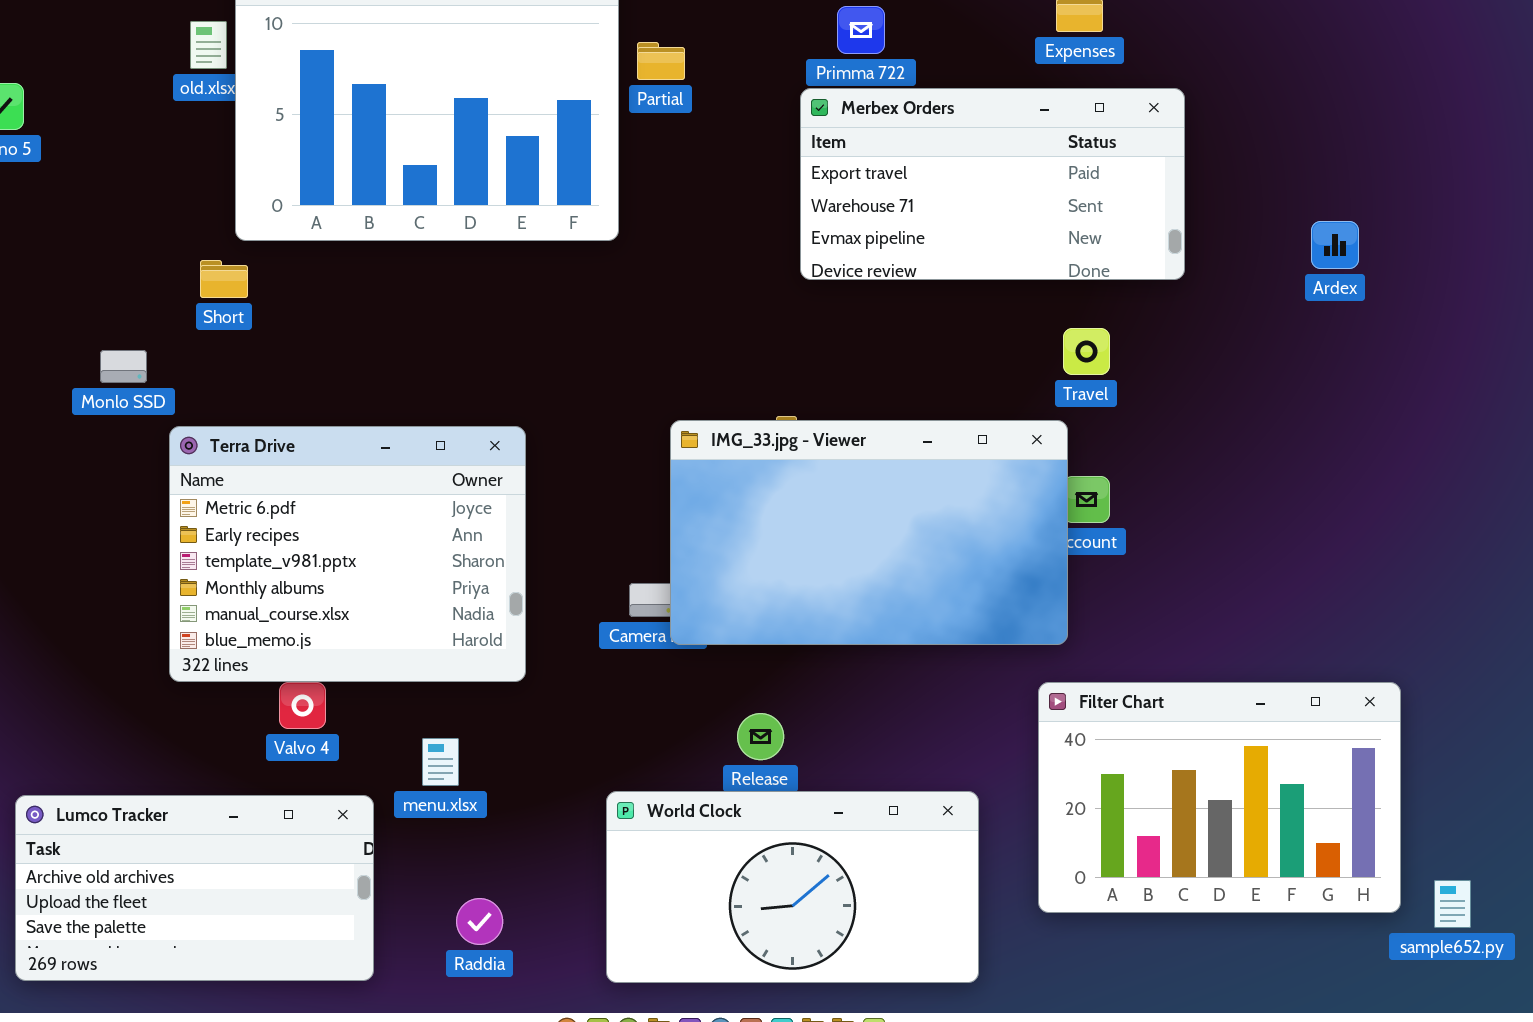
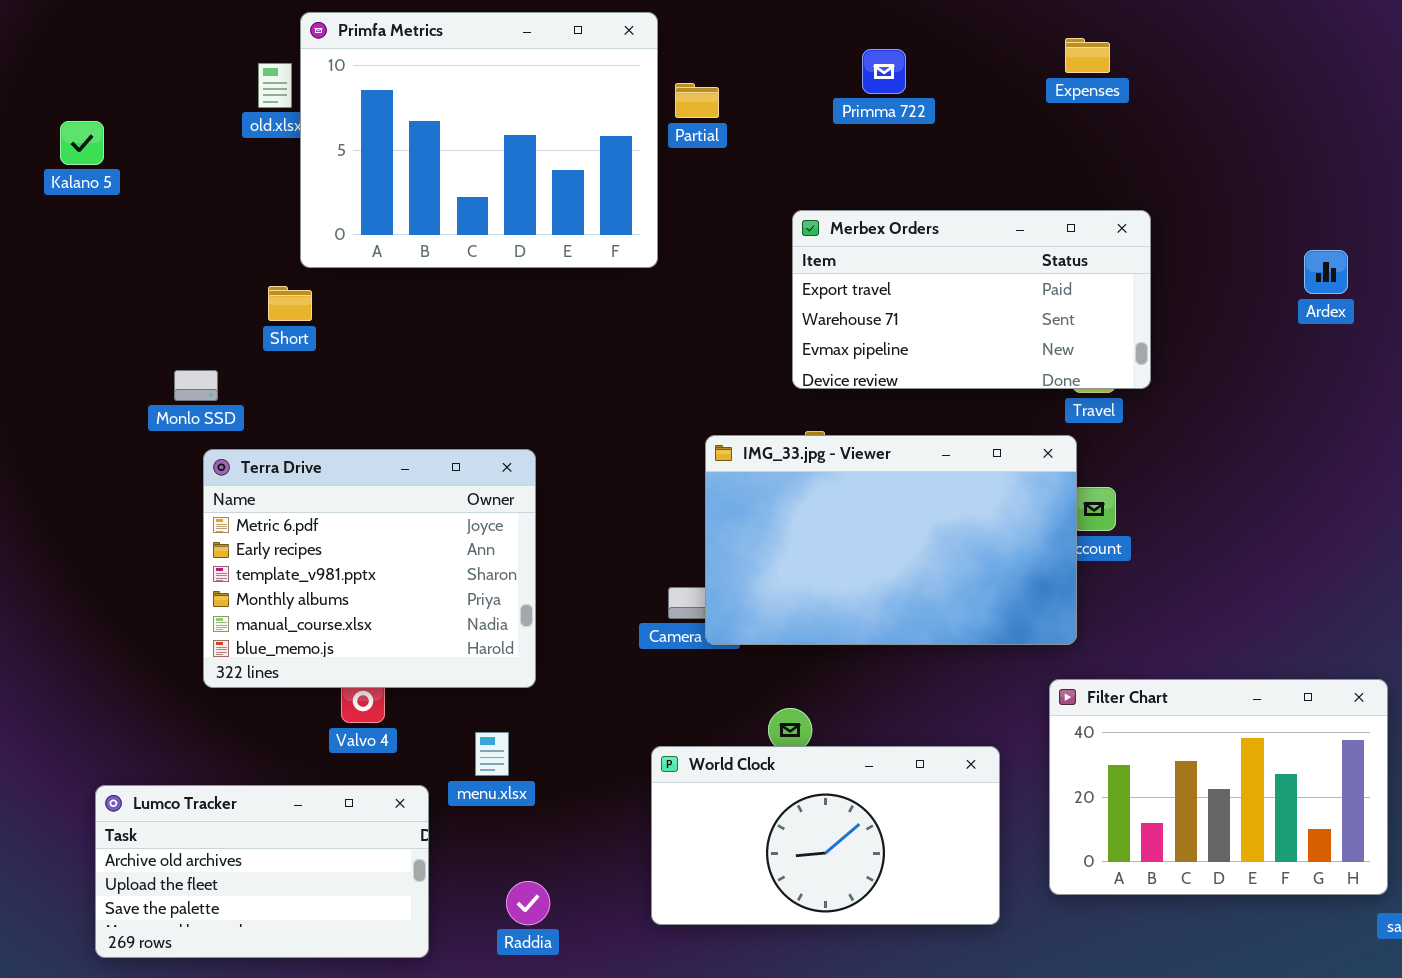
Merbex Orders: [800,88,1185,280] -> [792,210,1151,389], moved
Terra Drive: [169,426,526,682] -> [203,449,536,688], moved
World Clock: [606,791,979,983] -> [651,746,1000,925], moved

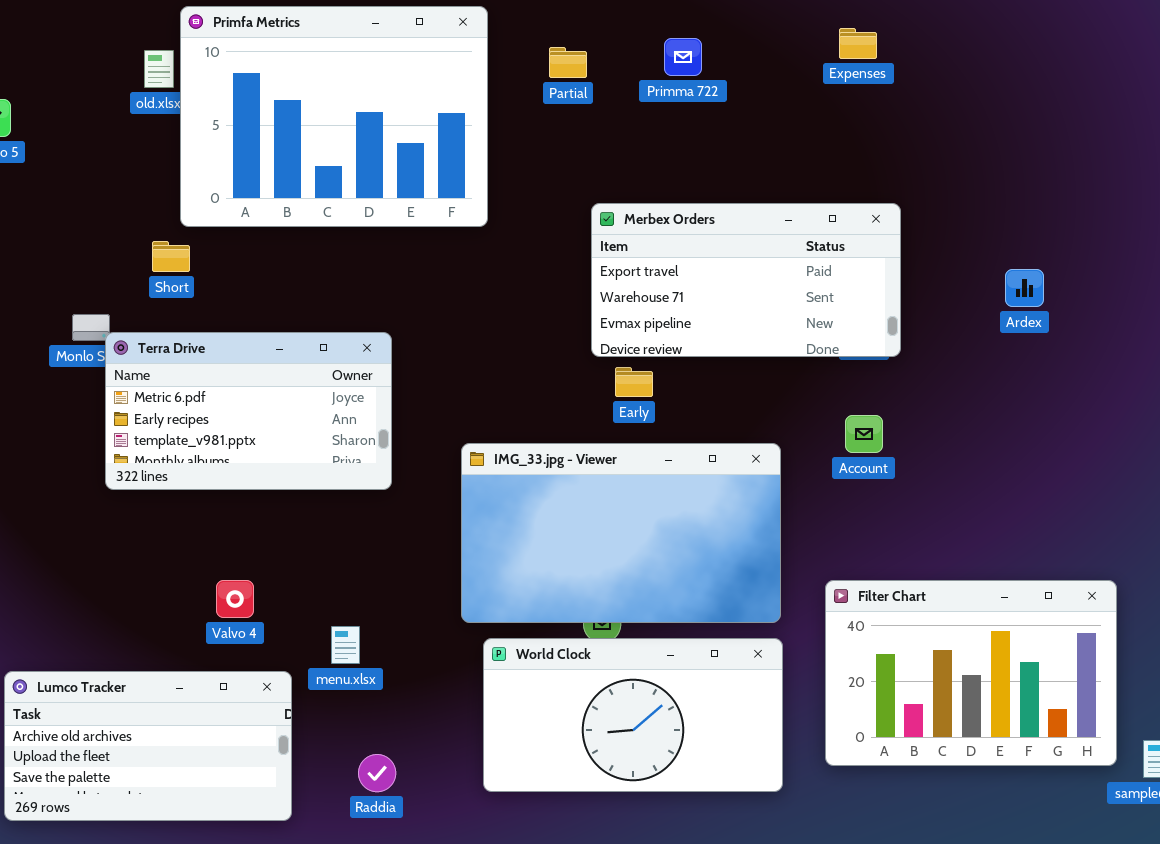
Partial: [675,83,719,118] -> [549,47,587,78], moved
Merbex Orders: [792,210,1151,389] -> [591,203,901,357], moved
Ardex: [1304,250,1348,294] -> [1005,269,1044,307], moved
IMG_33.jpg - Viewer: [705,435,1077,645] -> [461,443,781,623], moved
Terra Drive: [203,449,536,688] -> [105,332,392,490], moved, resized

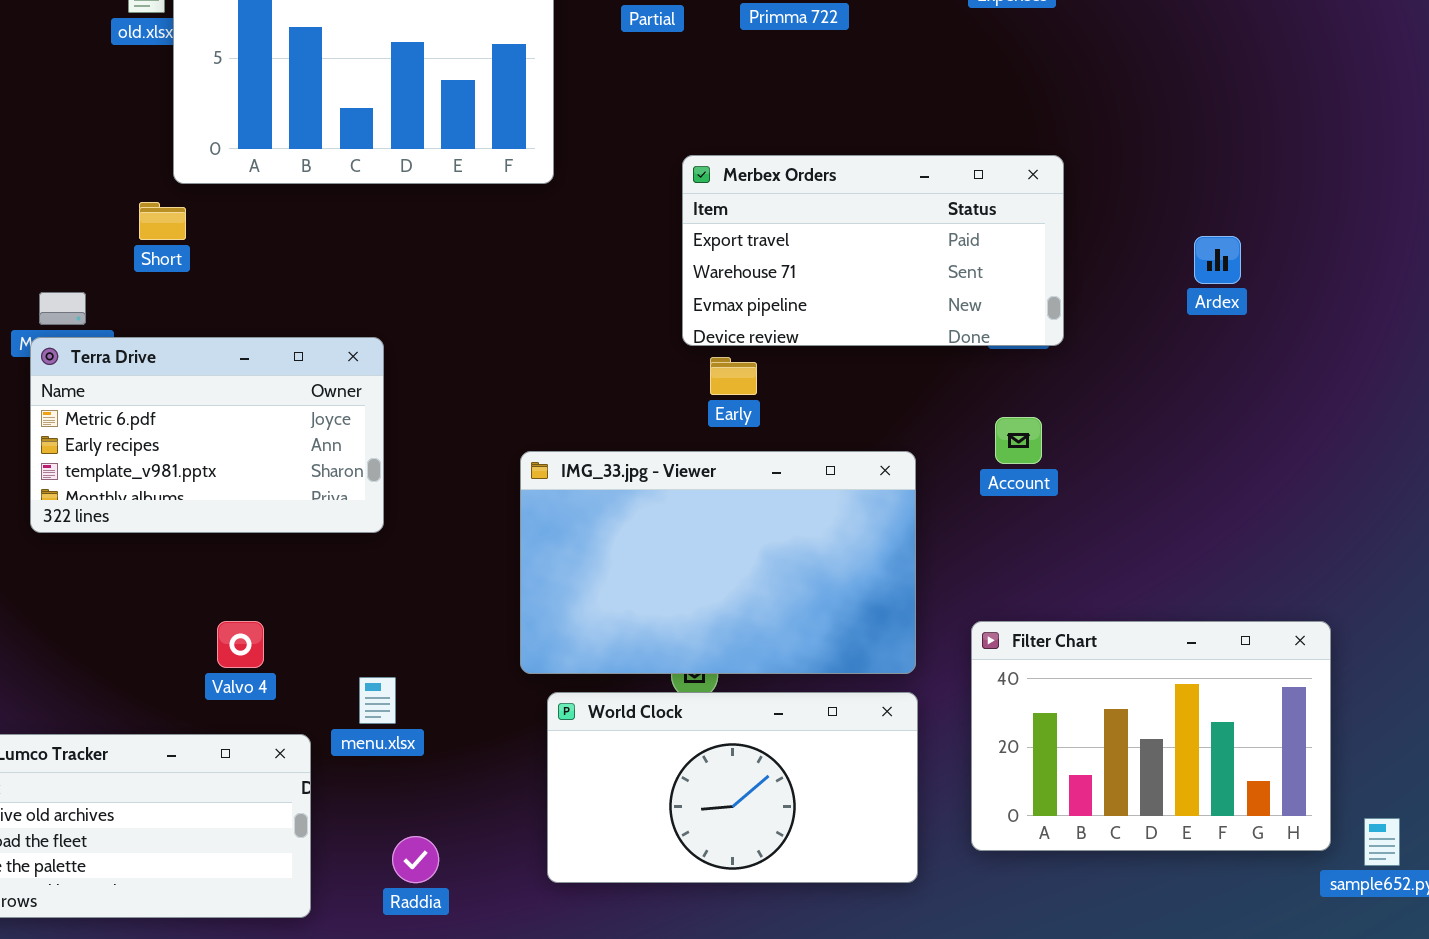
Terra Drive: [105,332,392,490] -> [30,337,384,533], moved

